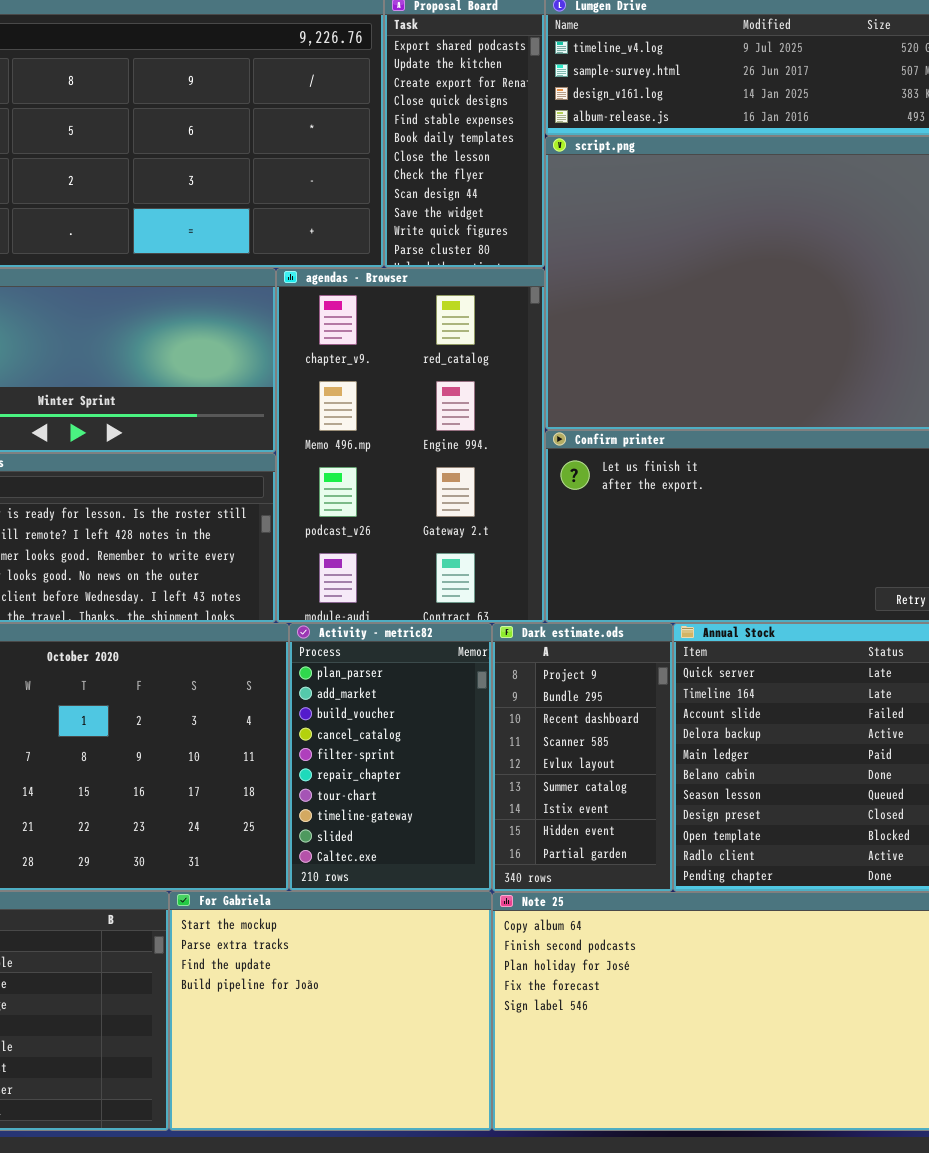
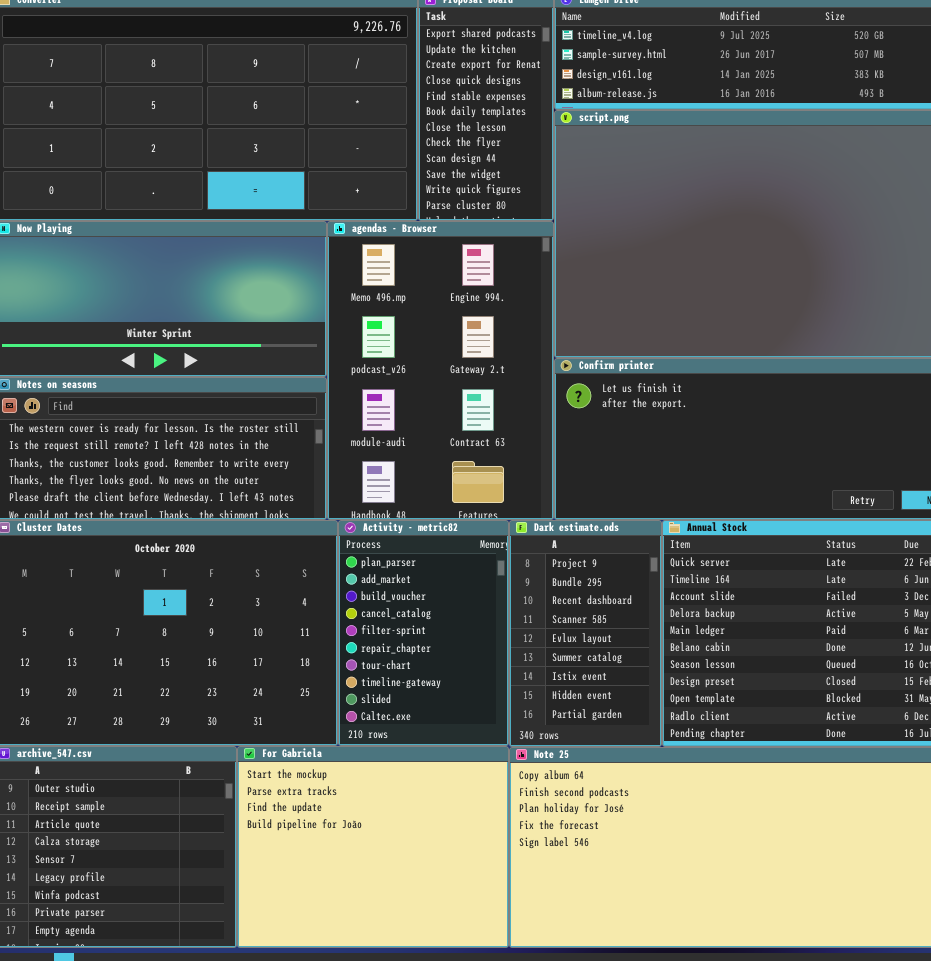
agendas - Browser: [276,268,545,623] -> [327,221,554,520], scrolled down 1 row

